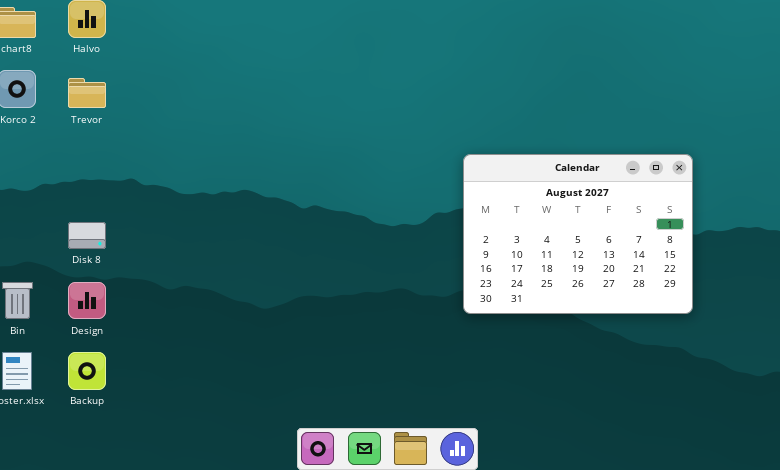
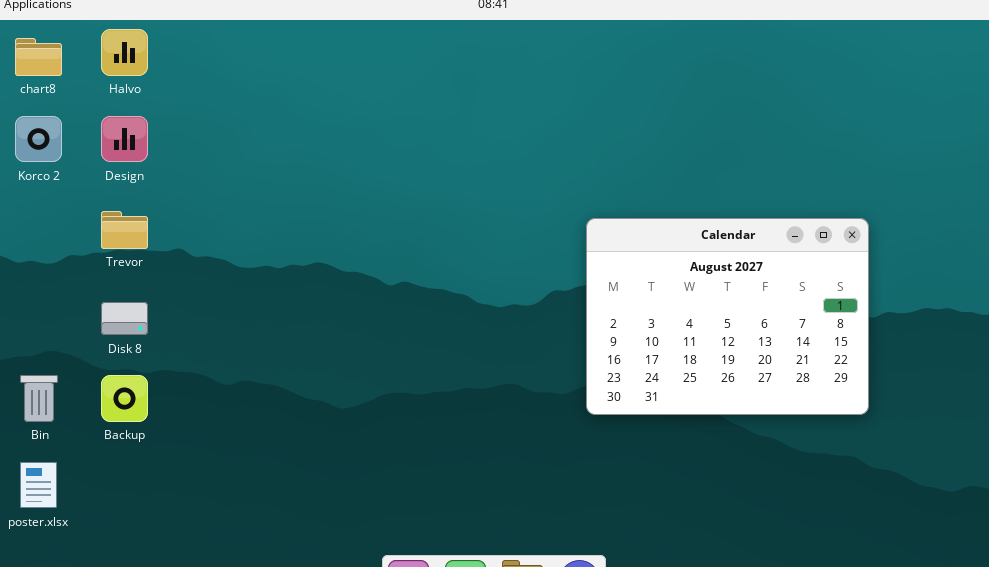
Trevor: [68,78,106,108] -> [101,211,148,249], moved
Design: [68,282,106,319] -> [101,116,148,162], moved
Backup: [68,352,106,390] -> [101,375,148,422], moved

